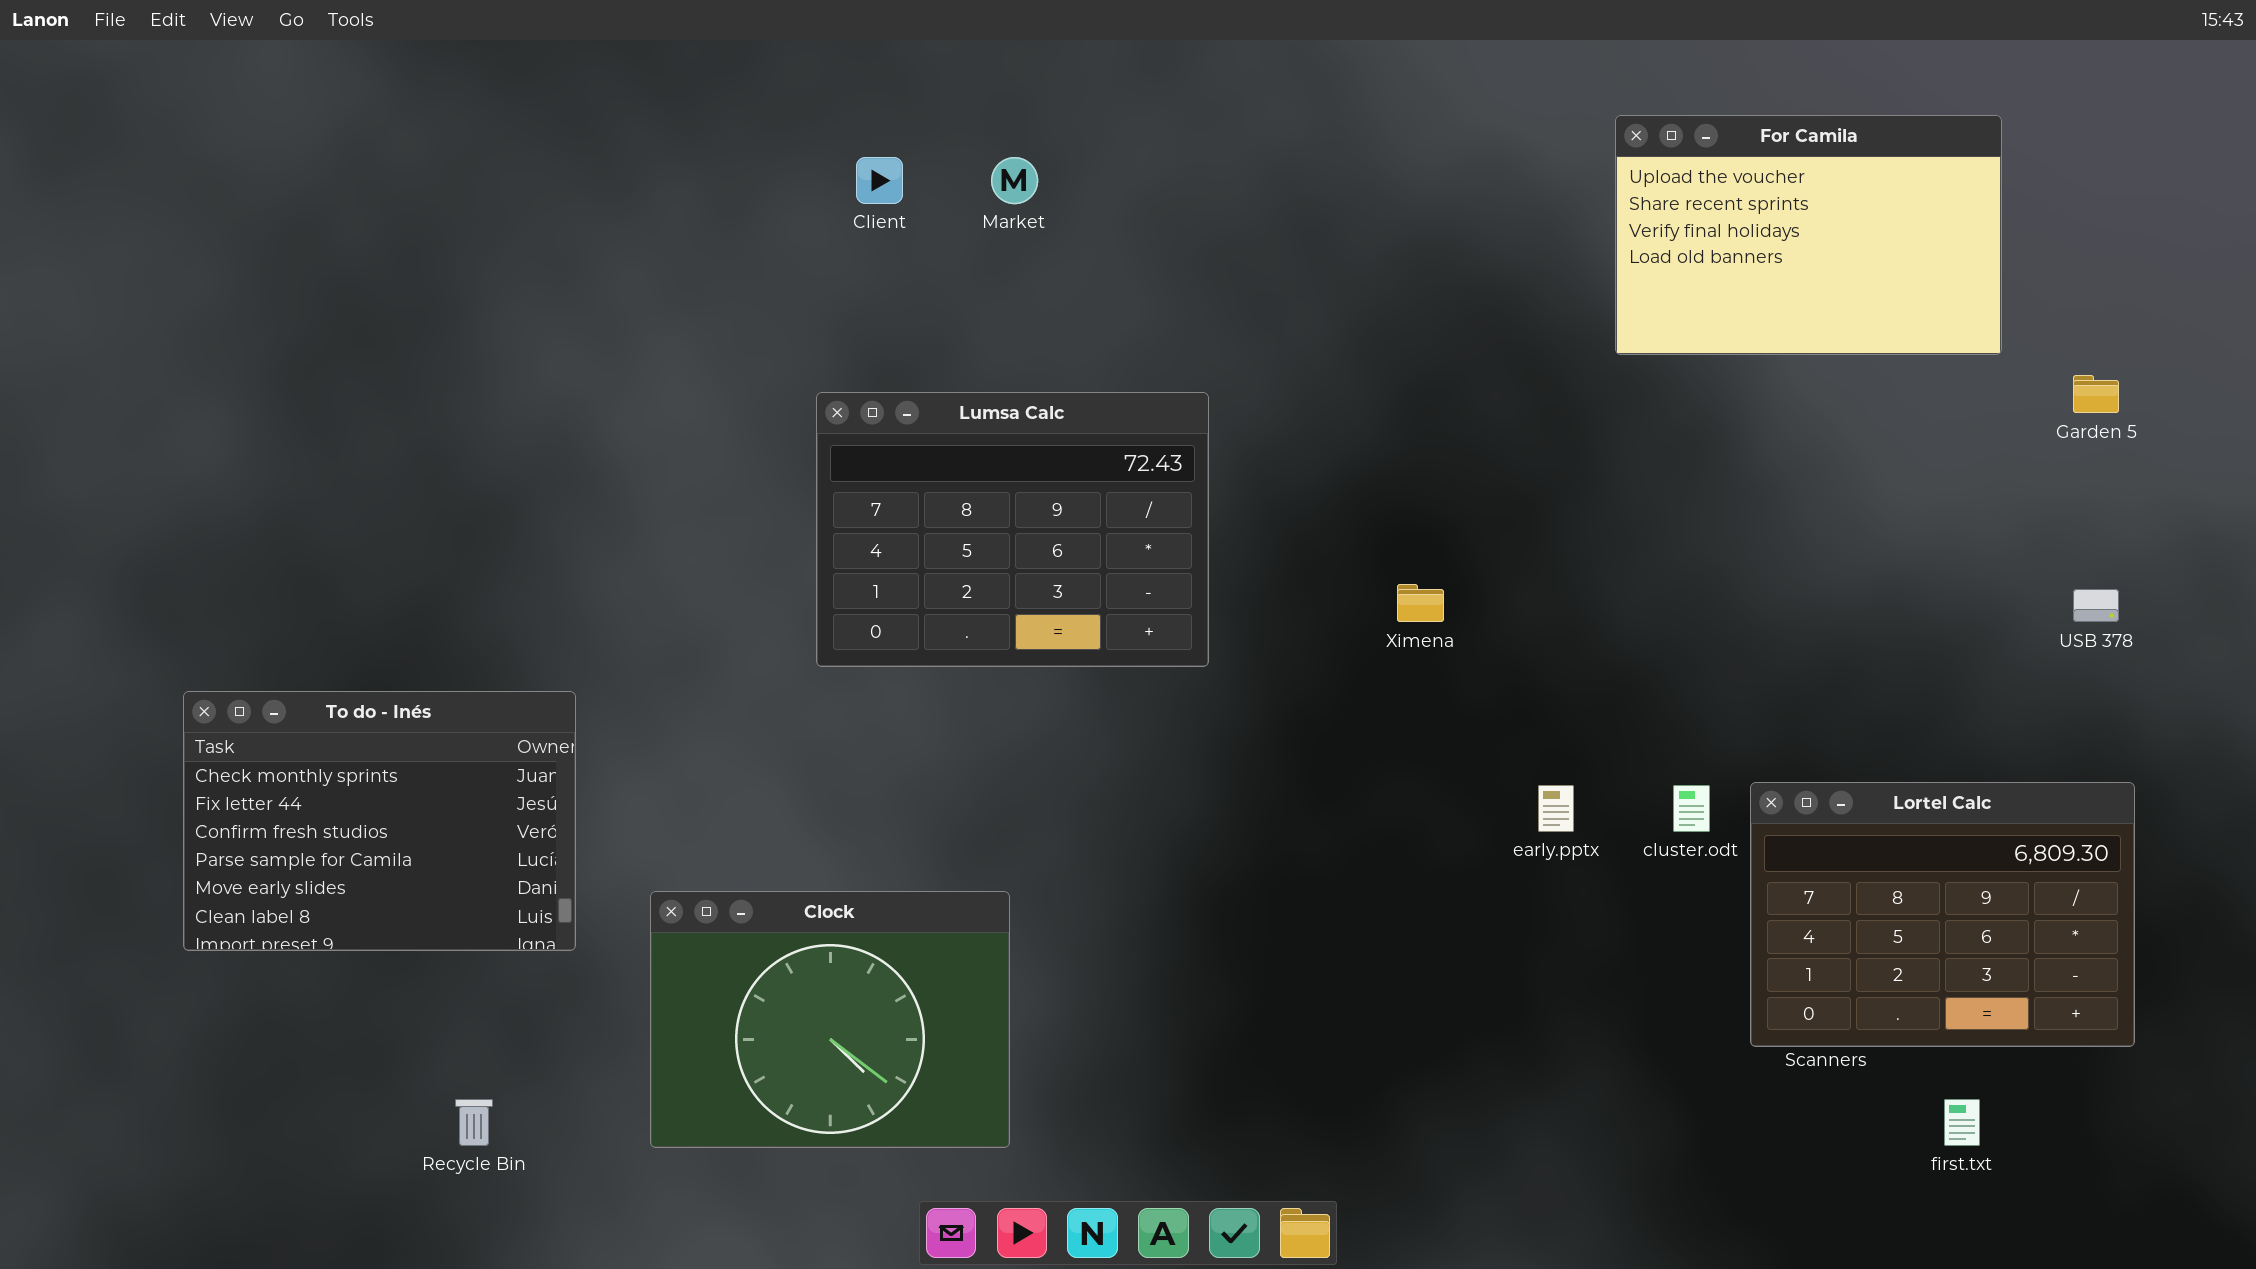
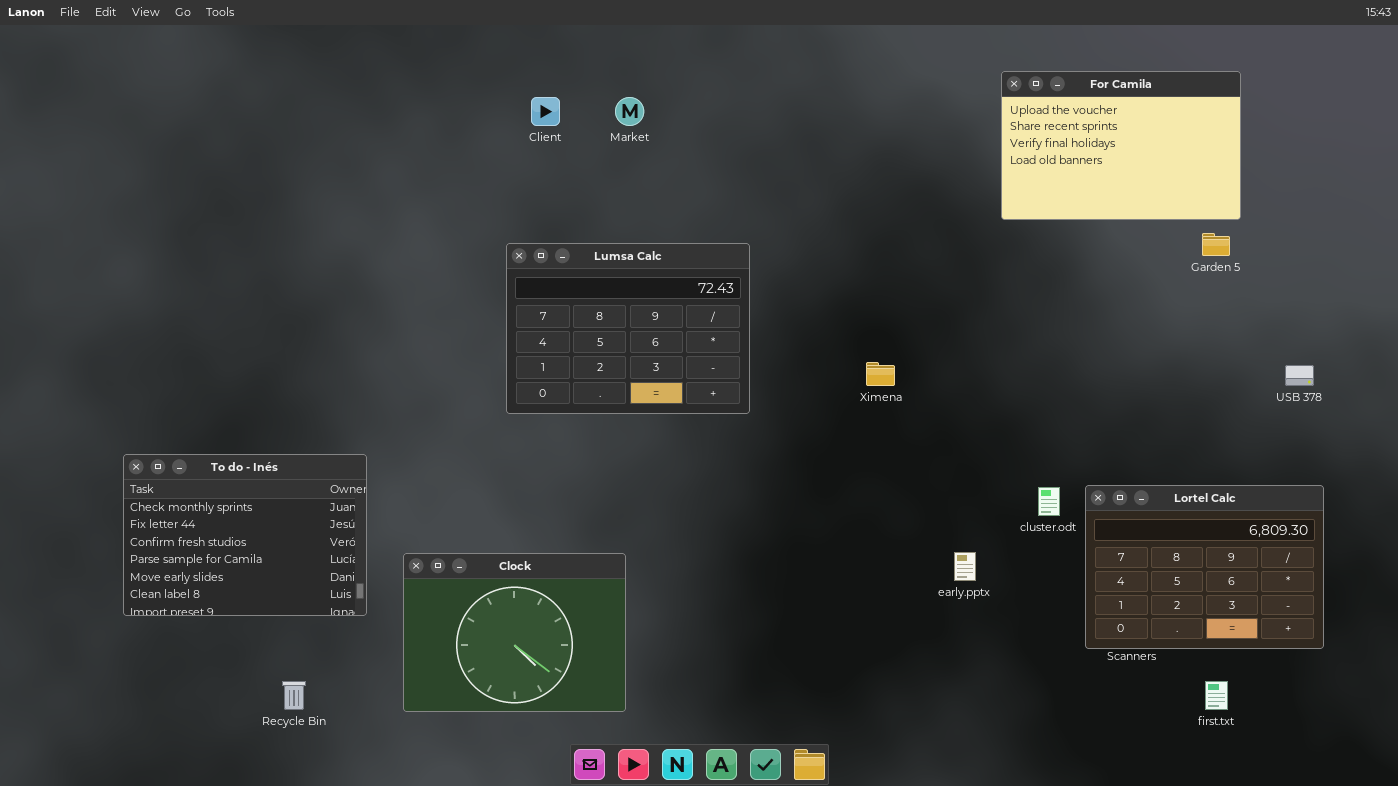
Garden 5: [2073,375,2119,413] -> [1202,233,1230,256], moved
To do - Inés: [183,691,576,951] -> [123,454,367,616], moved
early.pptx: [1538,785,1574,832] -> [954,552,976,581], moved

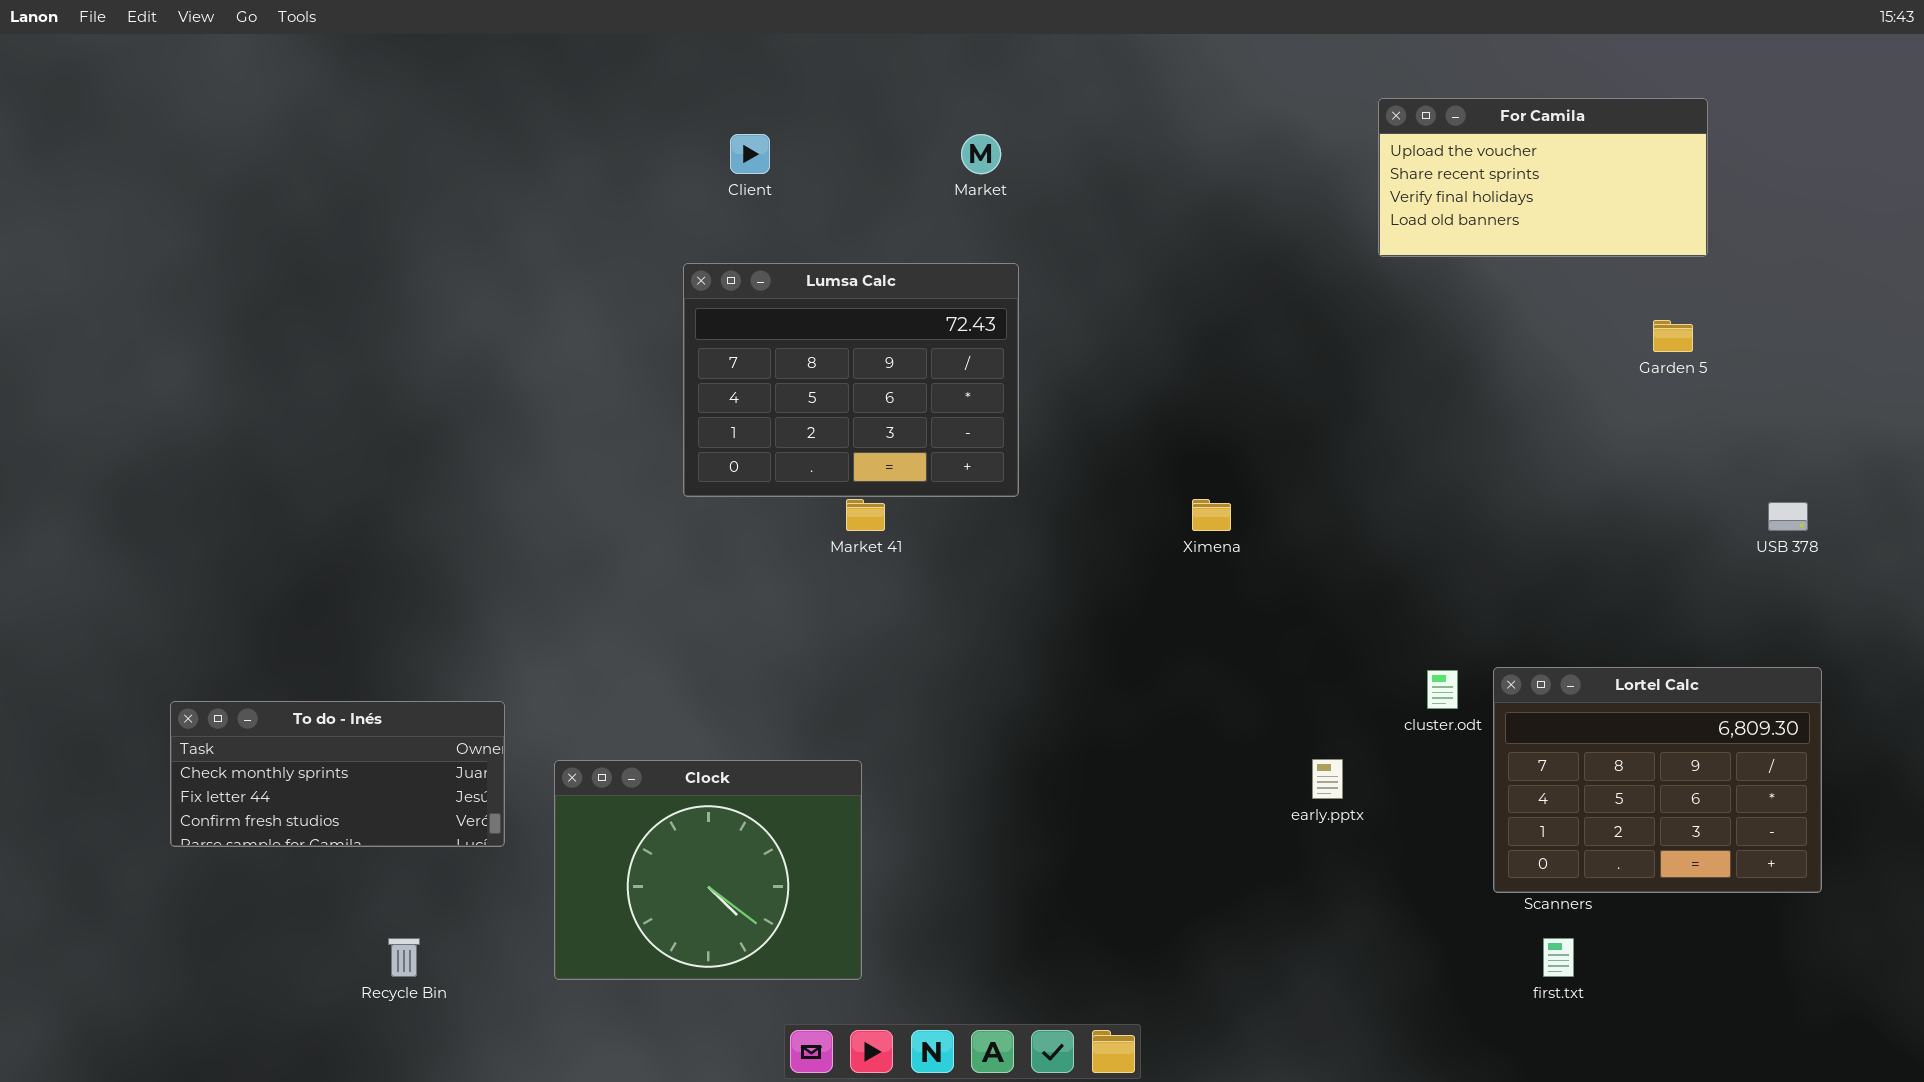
For Camila: [1001,71,1241,220] -> [1378,98,1708,257], resized
Market: [615,97,644,126] -> [961,134,1001,174], moved
Lumsa Calc: [506,243,750,414] -> [683,263,1019,497], moved
To do - Inés: [123,454,367,616] -> [170,701,505,847], resized
first.txt: [1205,681,1228,710] -> [1543,938,1574,977], moved

